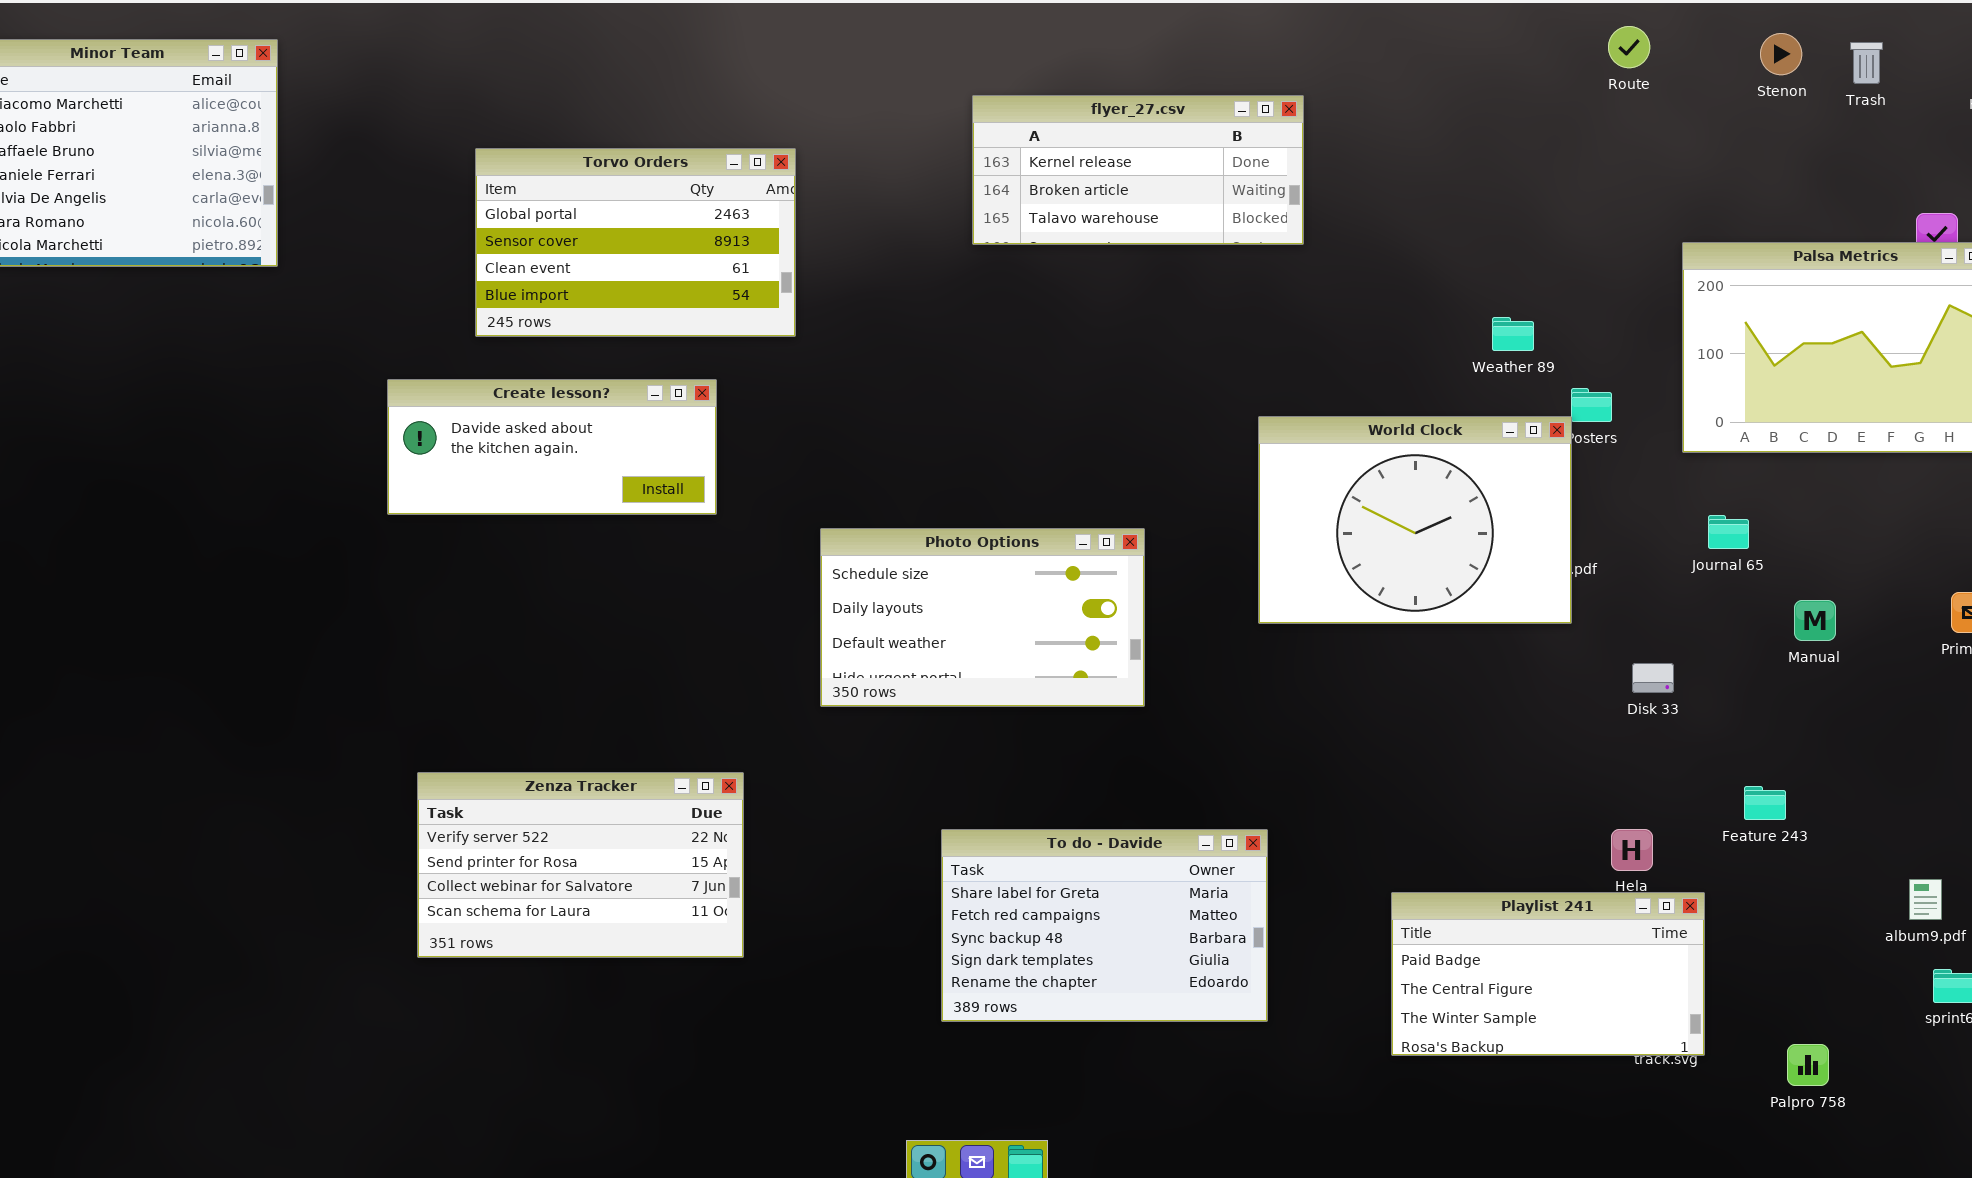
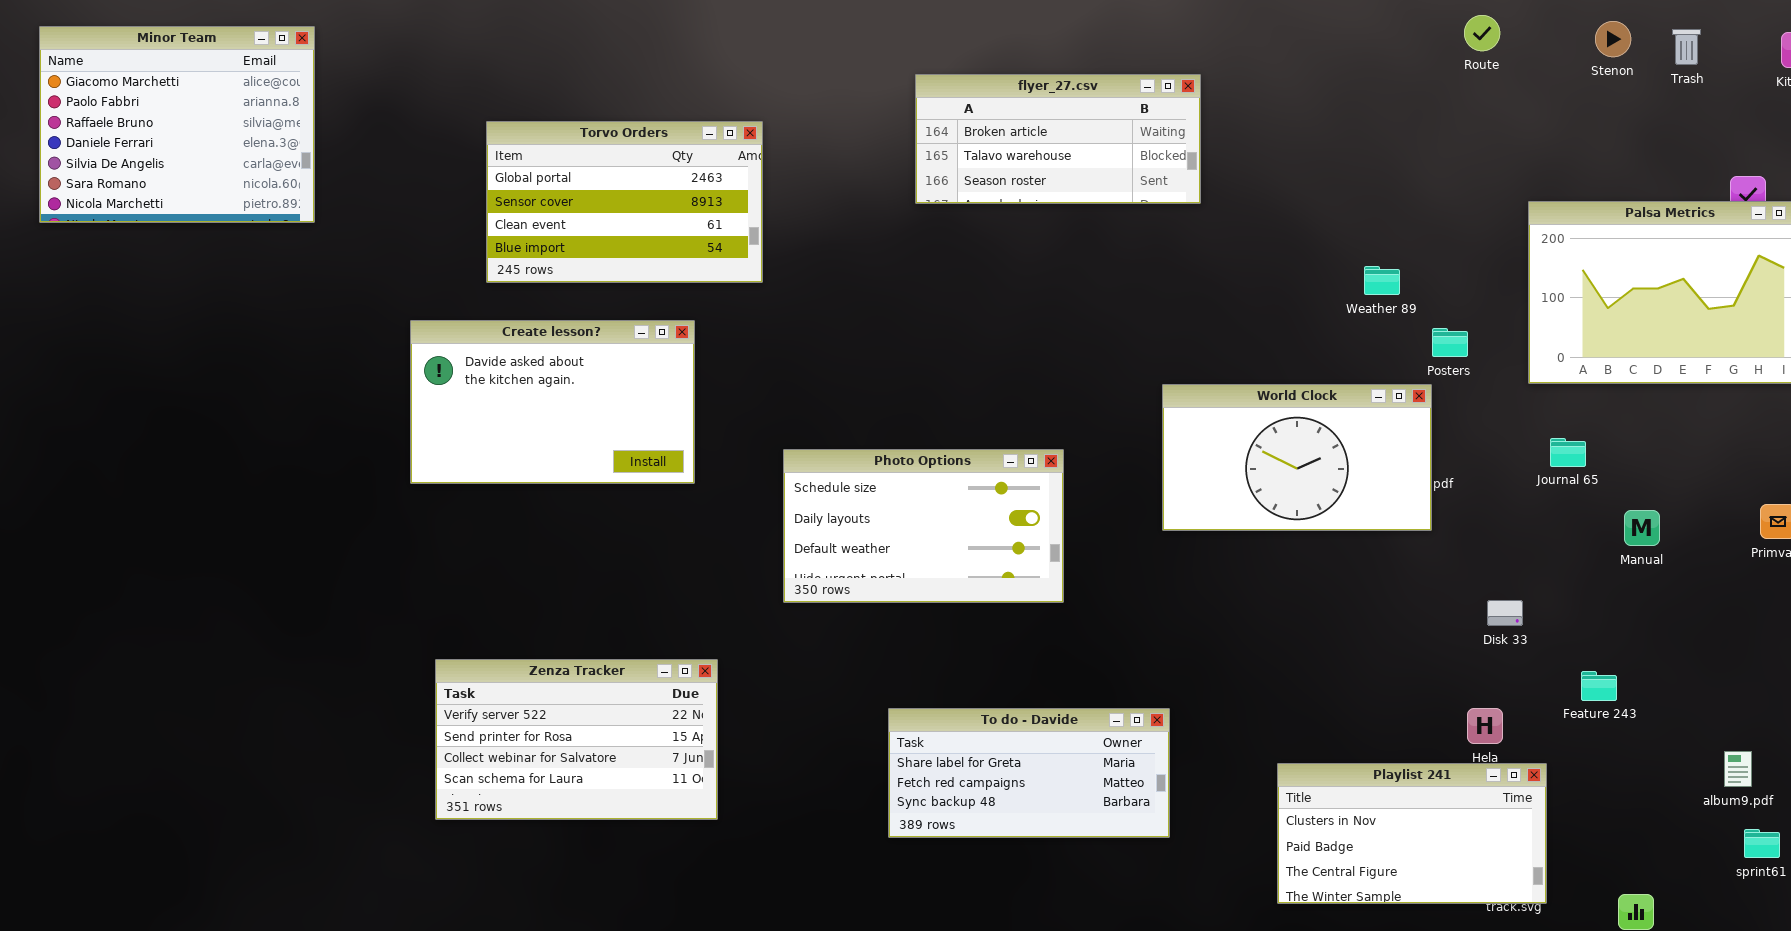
flyer_27.csv: [972,95,1304,245] -> [915,74,1201,204], scrolled down 1 row
Create lesson?: [387,379,717,515] -> [410,320,695,484], resized
World Clock: [1258,416,1572,624] -> [1162,384,1432,531], resized
Disk 33: [1632,663,1674,693] -> [1487,600,1523,626], moved
To do - Davide: [941,829,1268,1022] -> [888,708,1170,838], resized
Playlist 241: [1391,892,1705,1056] -> [1277,763,1547,904], scrolled up 1 row

